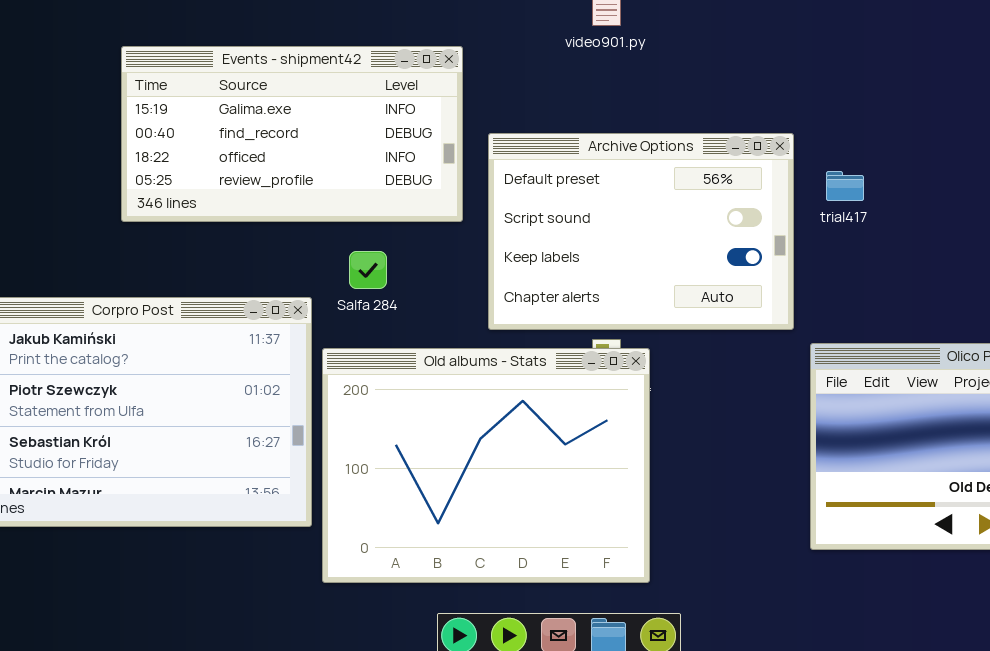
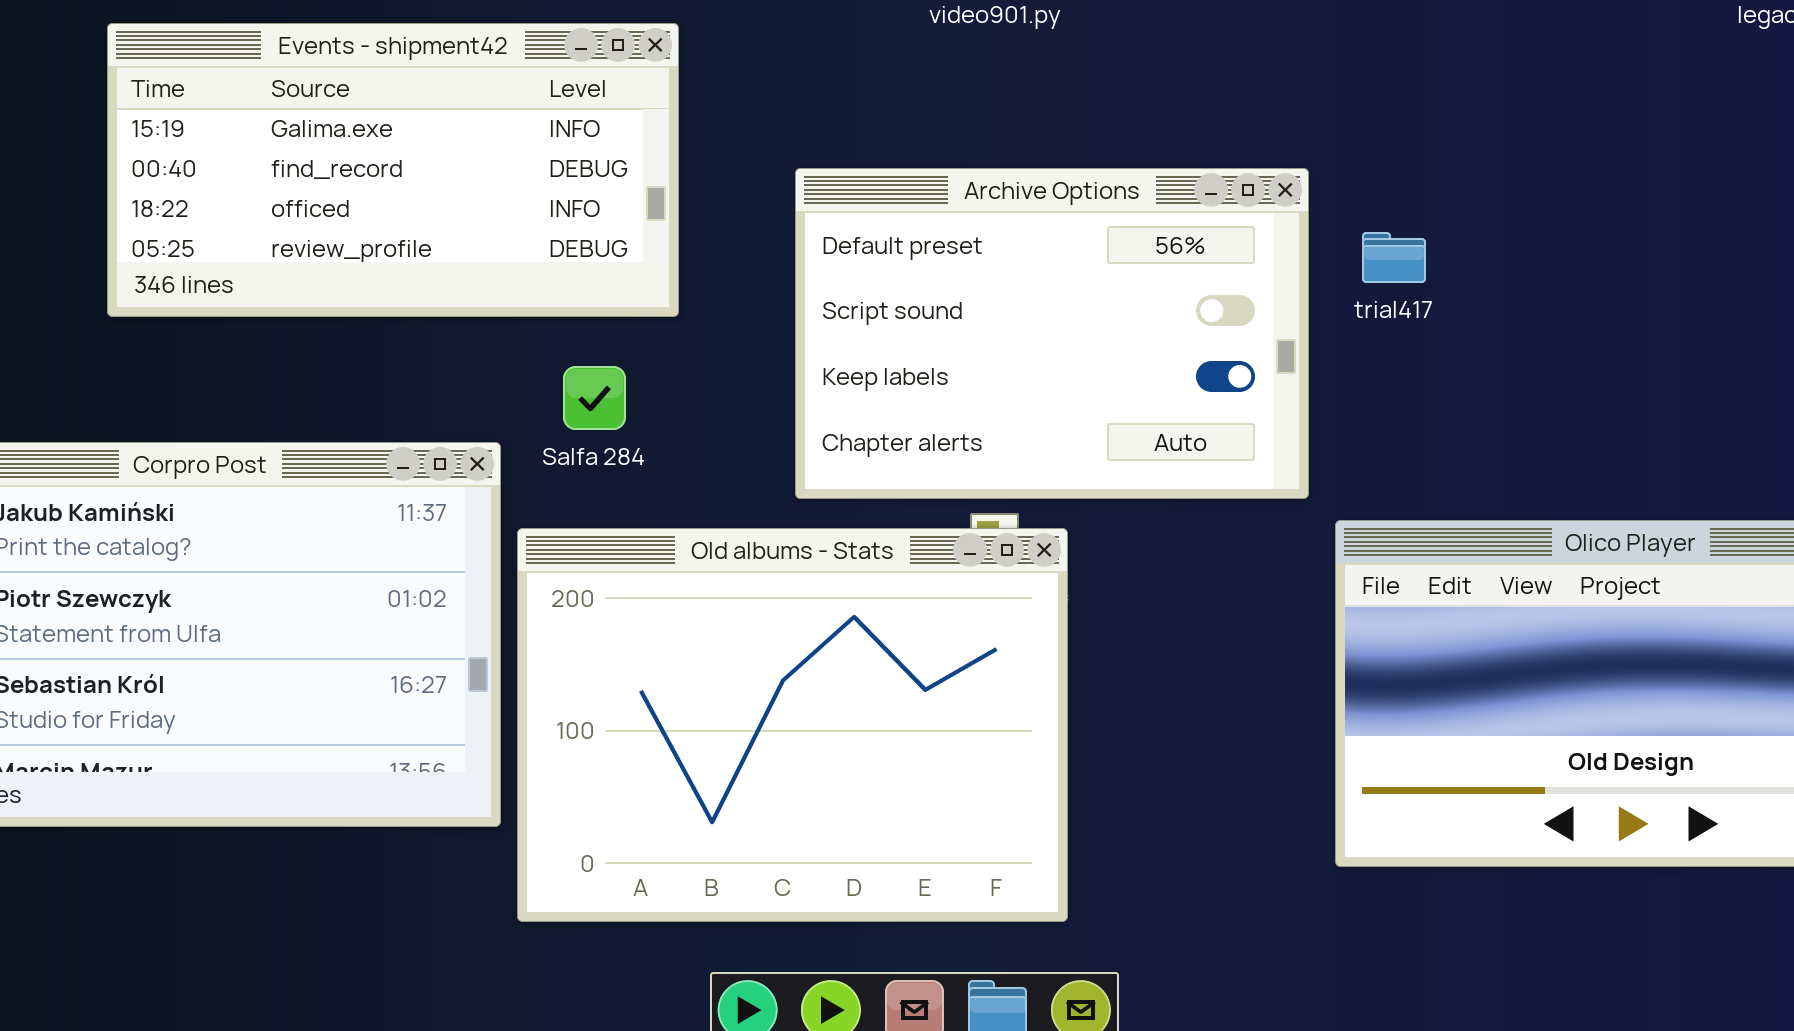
Events - shipment42: [121,46,463,222] -> [107,23,679,317], moved

